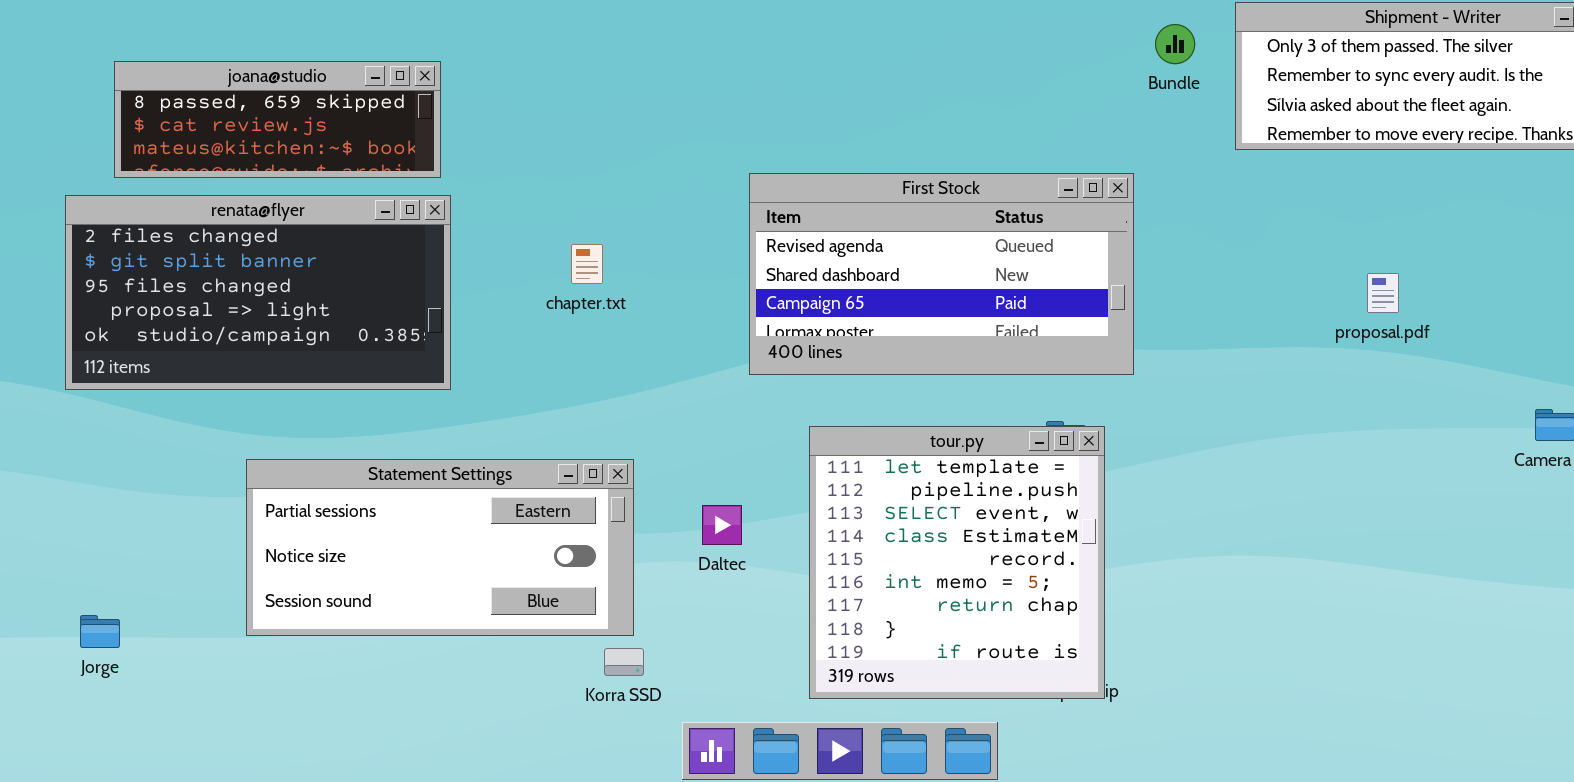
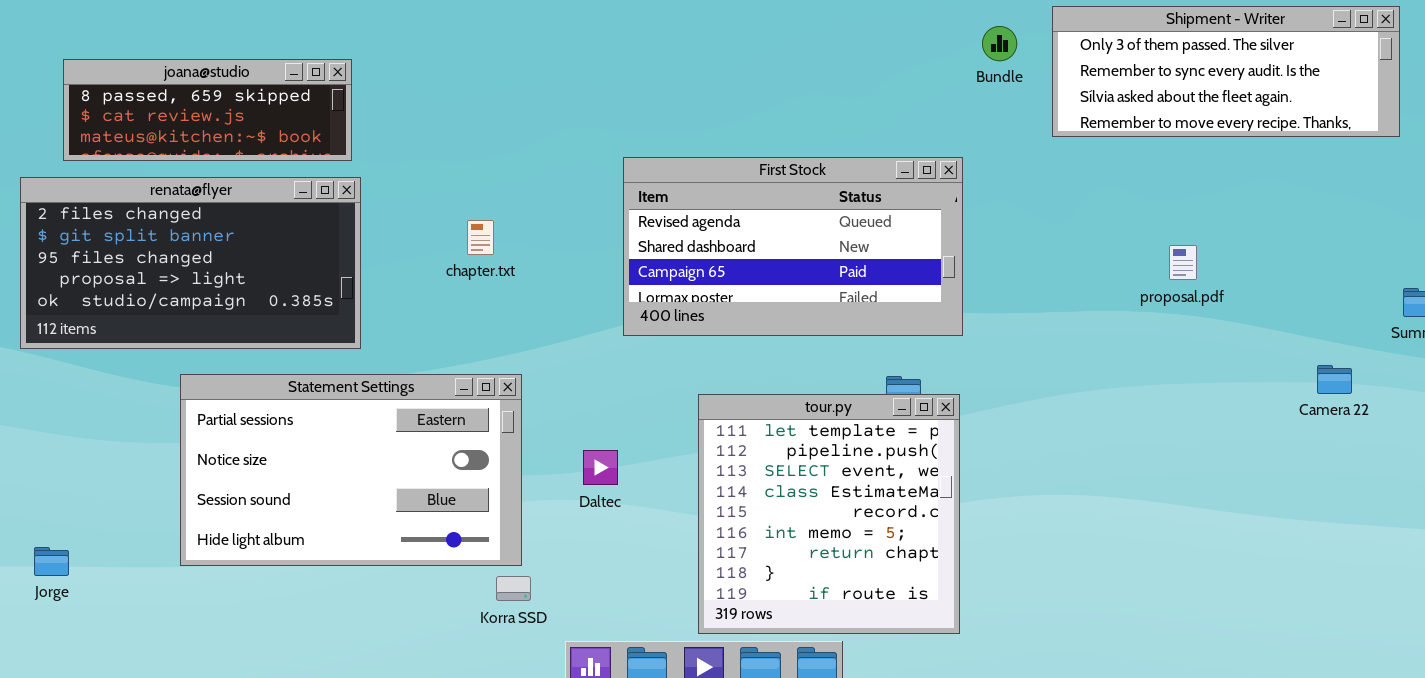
tour.py: [809,426,1105,699] -> [698,394,960,634], moved
Statement Settings: [246,459,634,636] -> [180,374,522,566], resized

